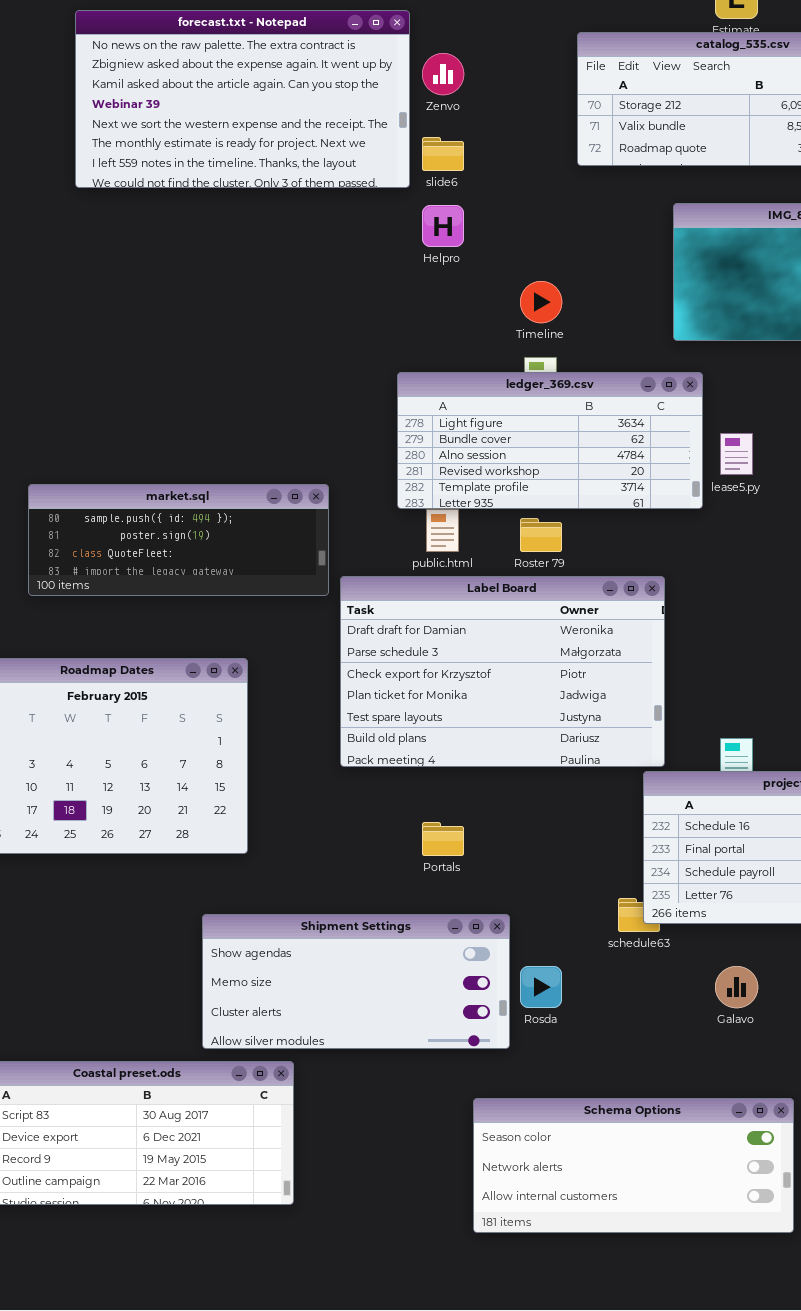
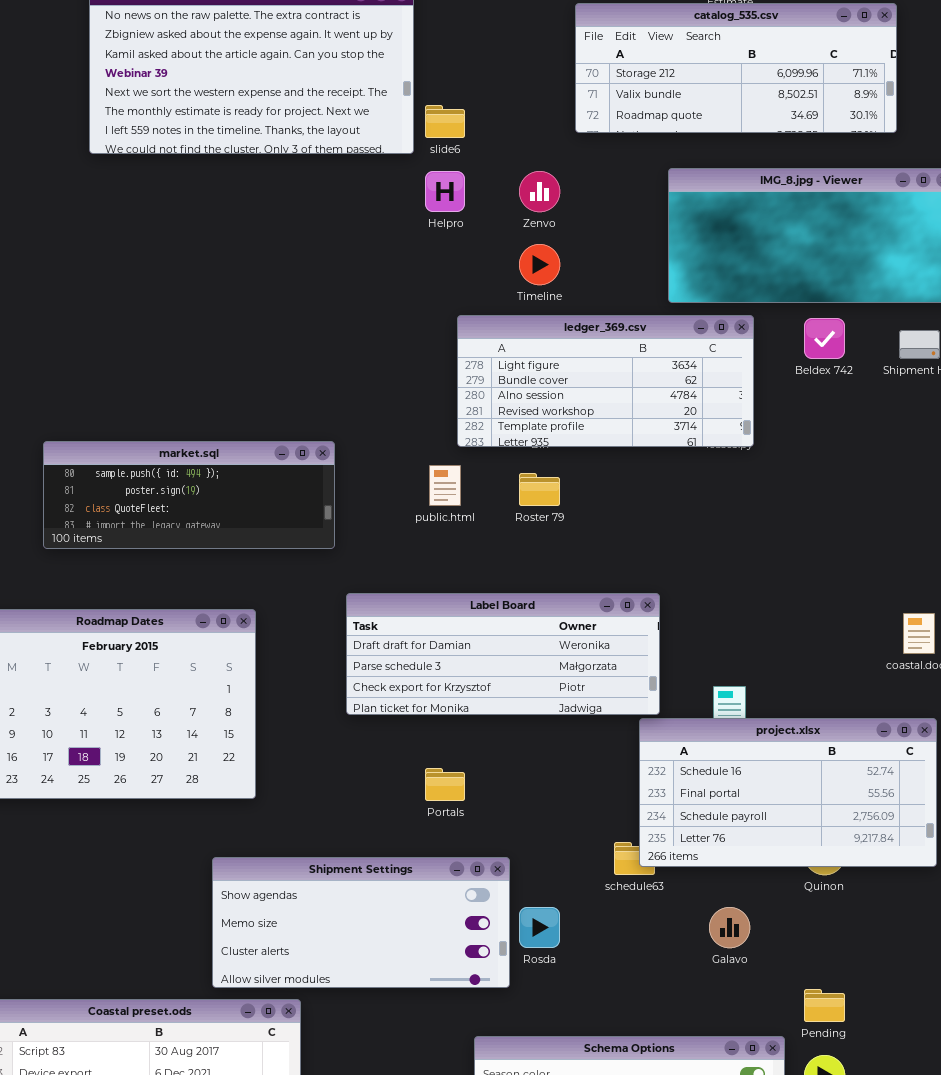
Zenvo: [422,53,464,95] -> [519,171,560,212], moved
ledger_369.csv: [397,372,703,509] -> [457,315,754,447], moved
Label Board: [340,576,665,767] -> [346,593,660,715], resized

